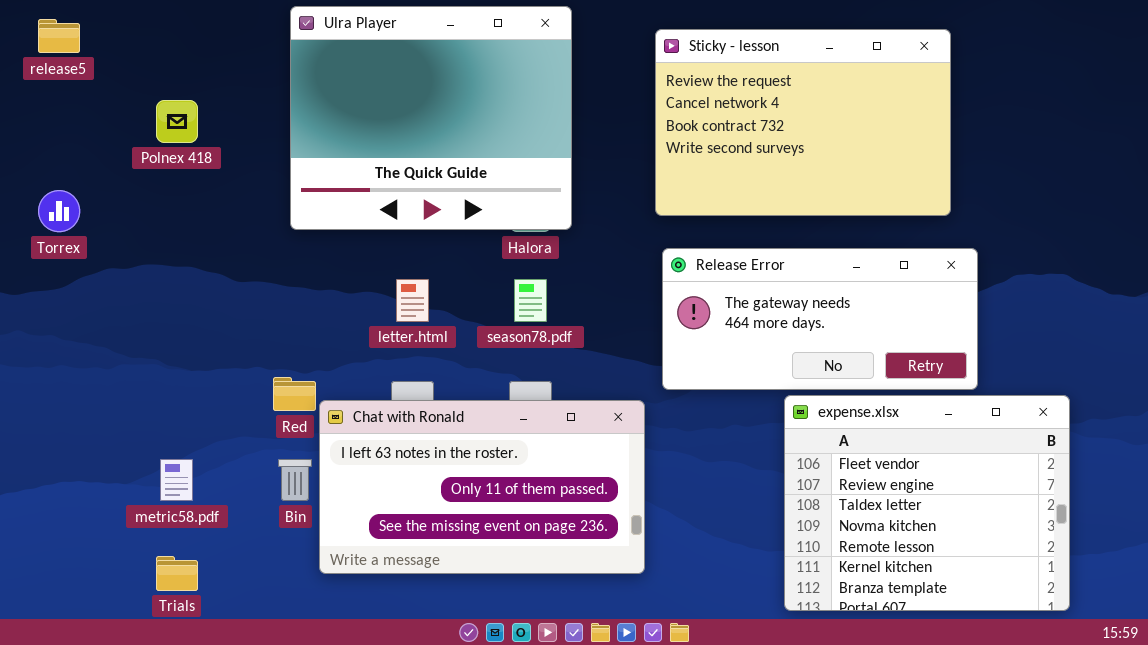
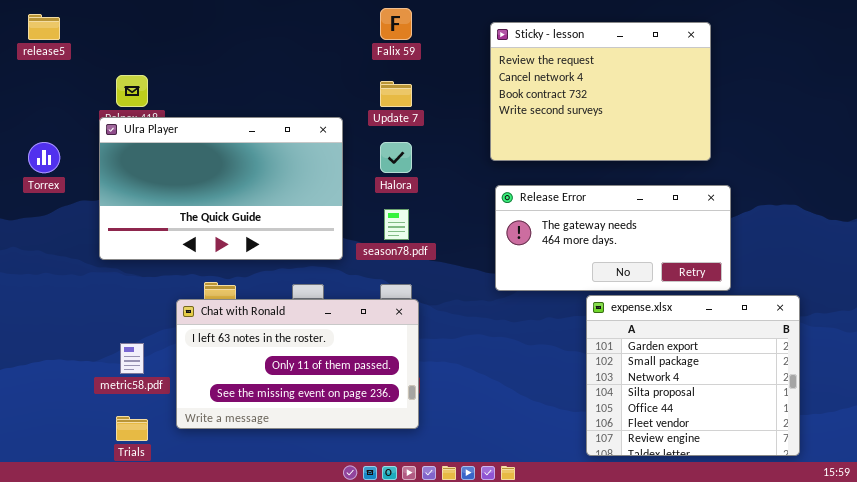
Ulra Player: [290,6,572,230] -> [99,117,343,260], moved, resized
expense.xlsx: [784,395,1070,611] -> [586,295,800,456], scrolled up 5 rows
Chat with Ronald: [319,400,645,574] -> [176,299,419,429], moved

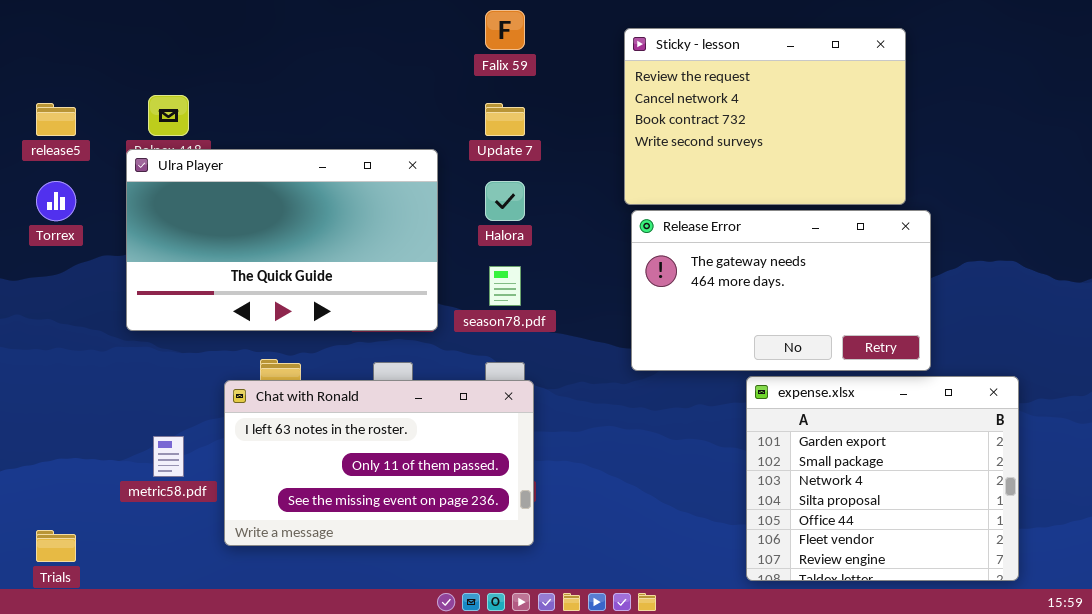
release5: [28,14,60,40] -> [36,103,76,136], moved
Release Error: [495,185,731,291] -> [631,210,931,371], resized
Trials: [116,416,148,441] -> [36,530,76,562], moved

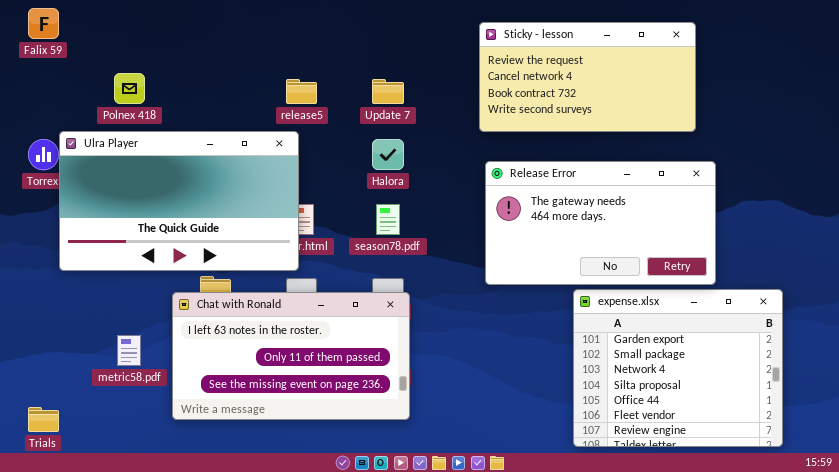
Falix 59: [485,10,525,50] -> [28,8,59,39], moved
Sticky - lesson: [624,28,906,205] -> [479,22,696,132], resized
release5: [36,103,76,136] -> [286,79,317,104], moved
Ulra Player: [126,149,438,331] -> [59,131,299,271], moved

